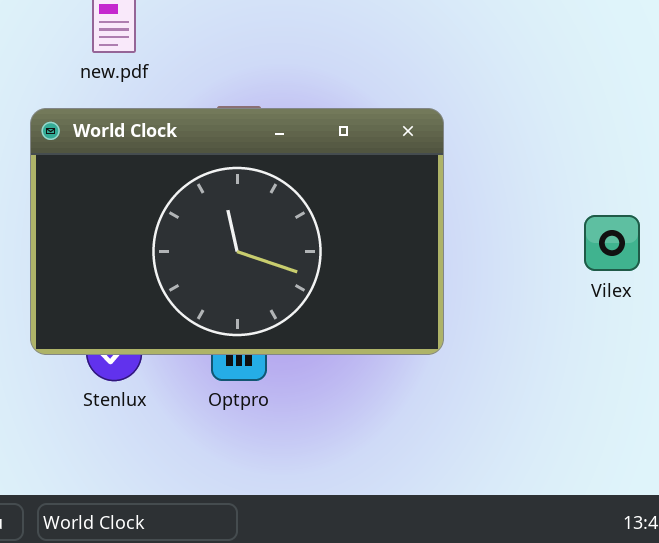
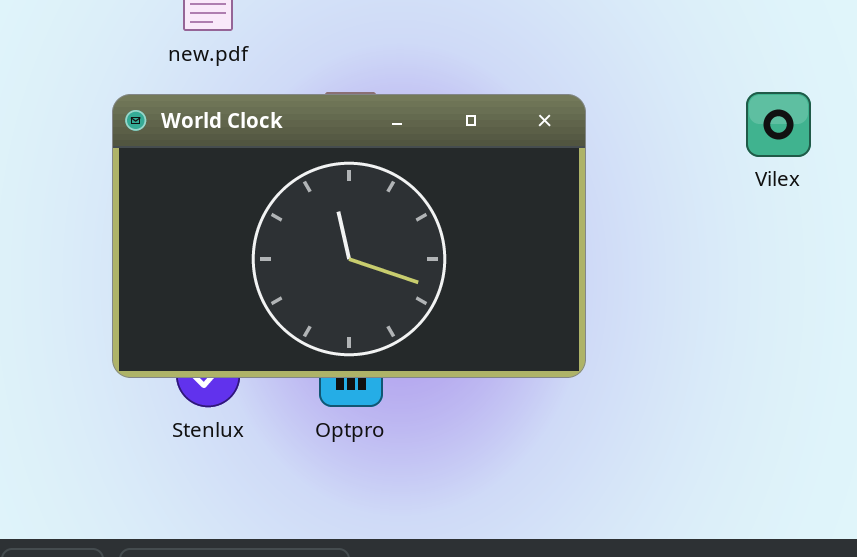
Vilex: [584,215,640,271] -> [746,92,811,157], moved

